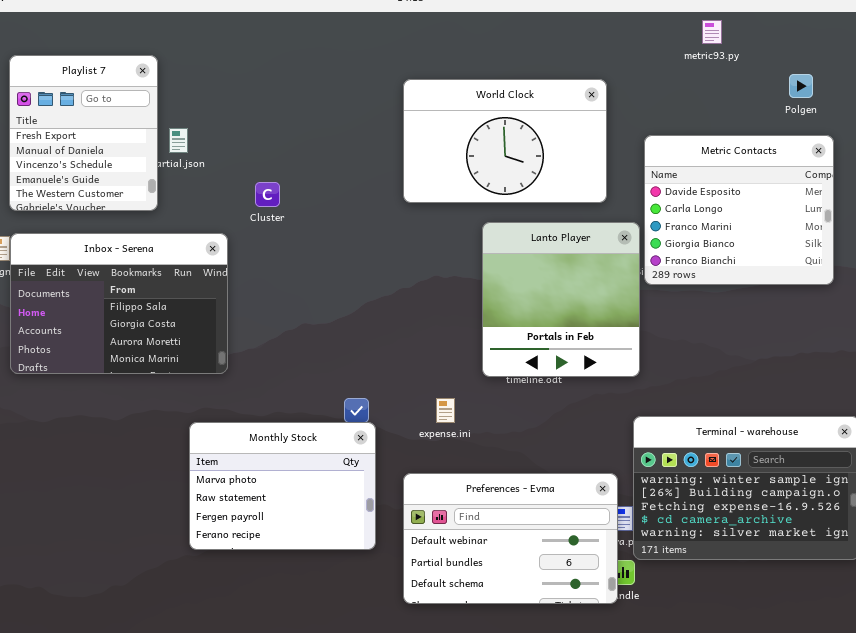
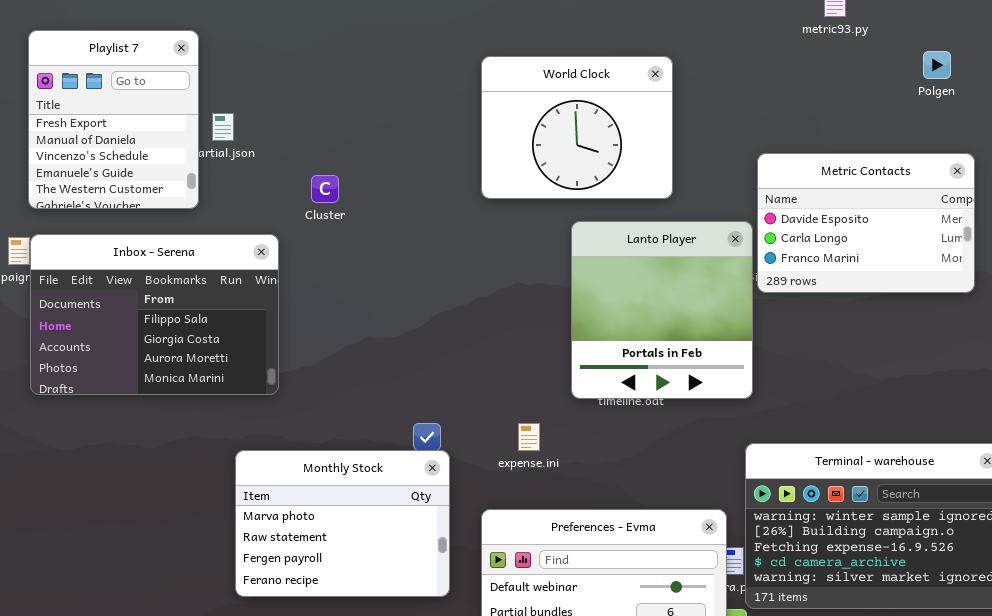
World Clock: [403,79,607,203] -> [481,56,673,199], resized
Metric Contacts: [644,135,834,285] -> [757,153,975,293], resized

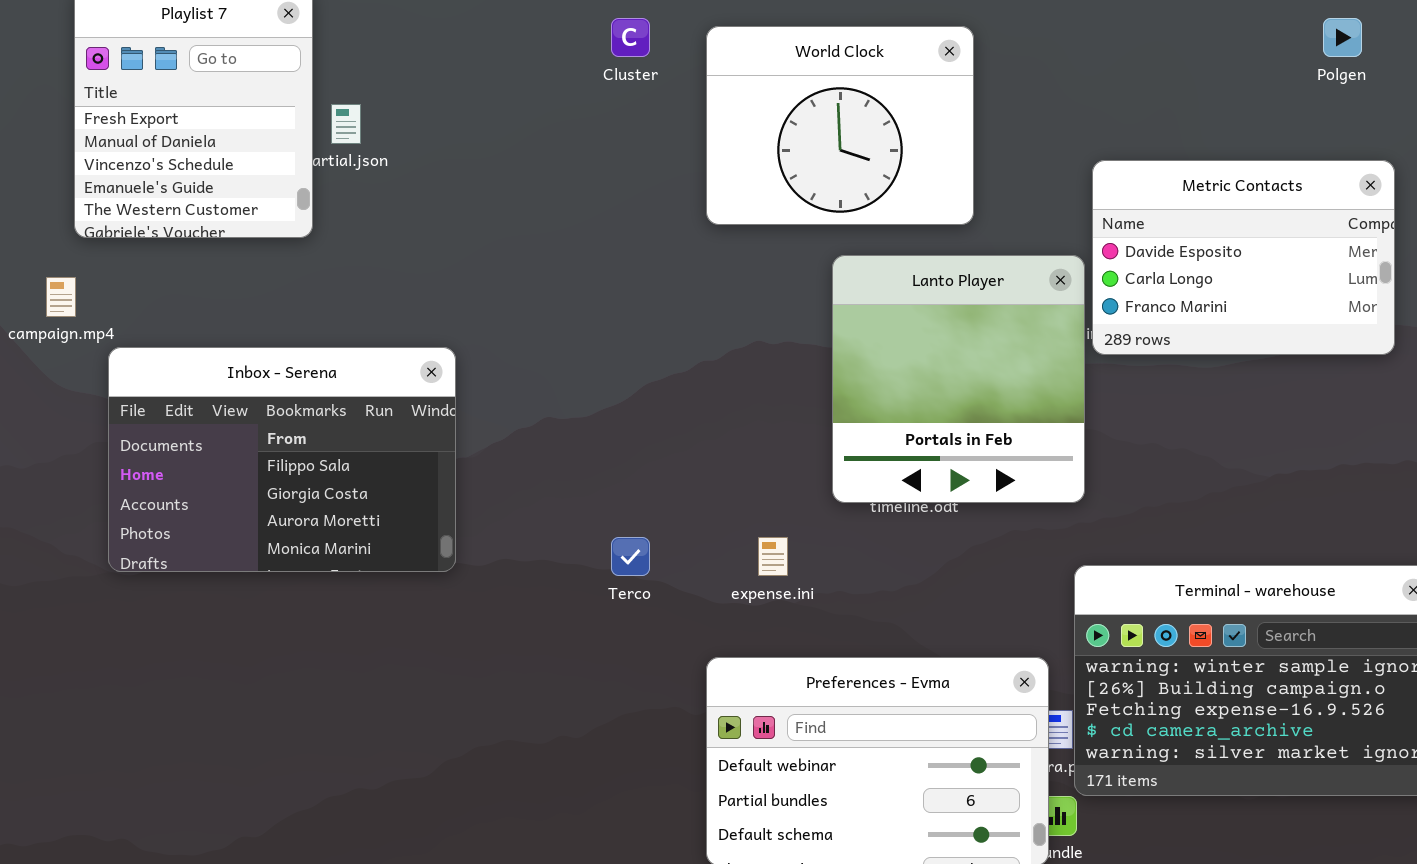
Cluster: [311,175,339,203] -> [611,18,650,57], moved
Inbox - Serena: [30,234,279,395] -> [108,347,456,572], moved
Monthly Stock: [235,450,450,597] -> none, closed

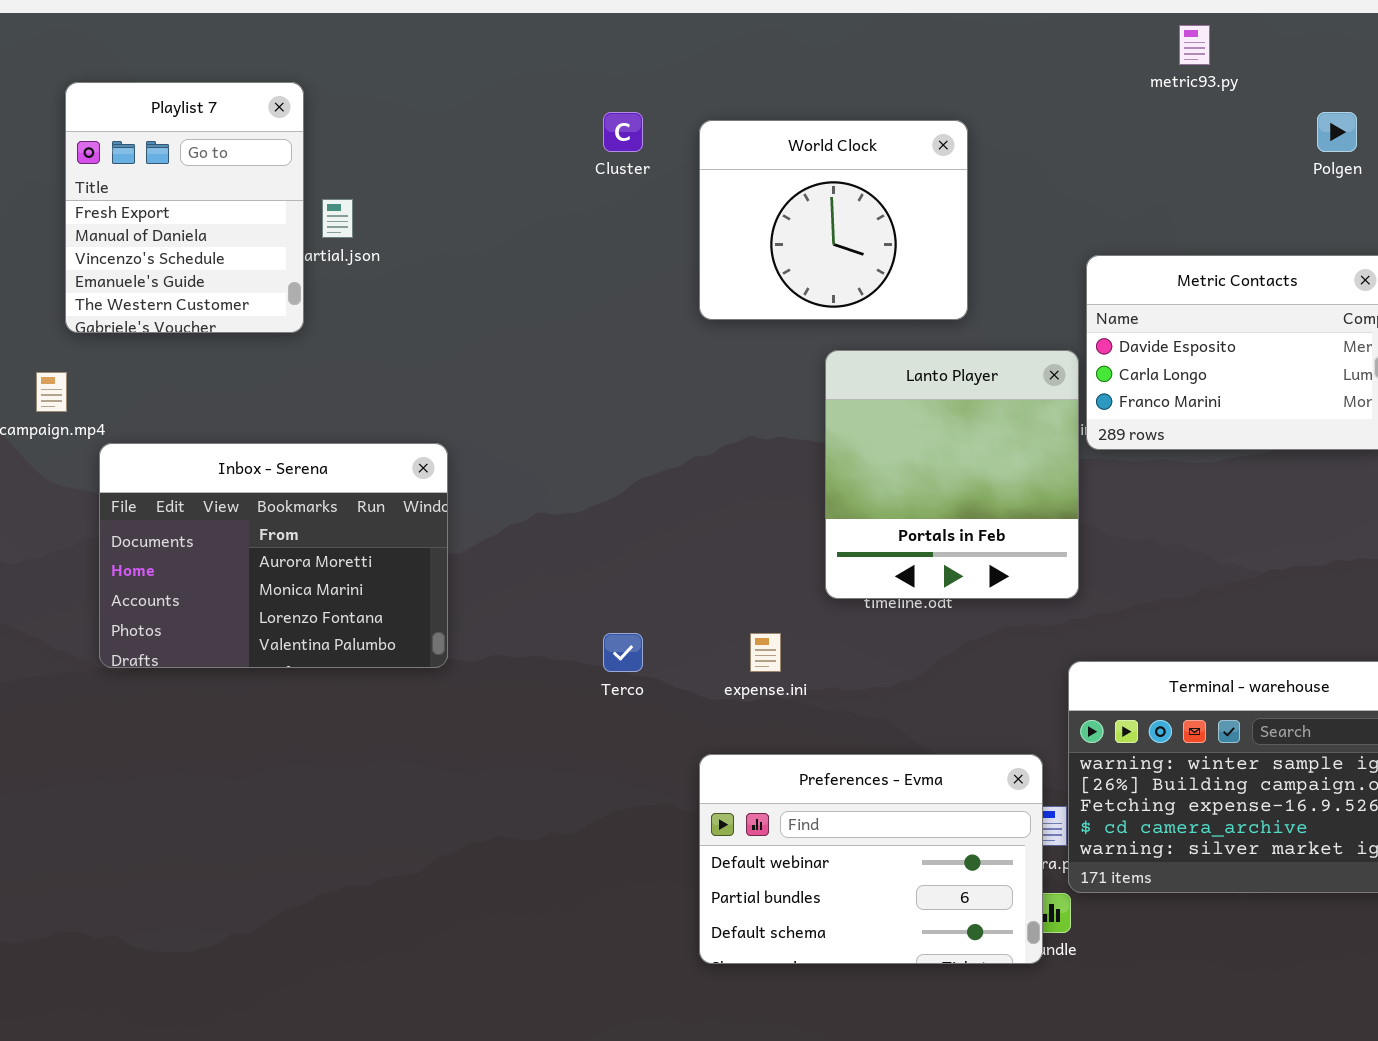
Inbox - Serena: [108,347,456,572] -> [99,443,448,668], scrolled down 2 rows

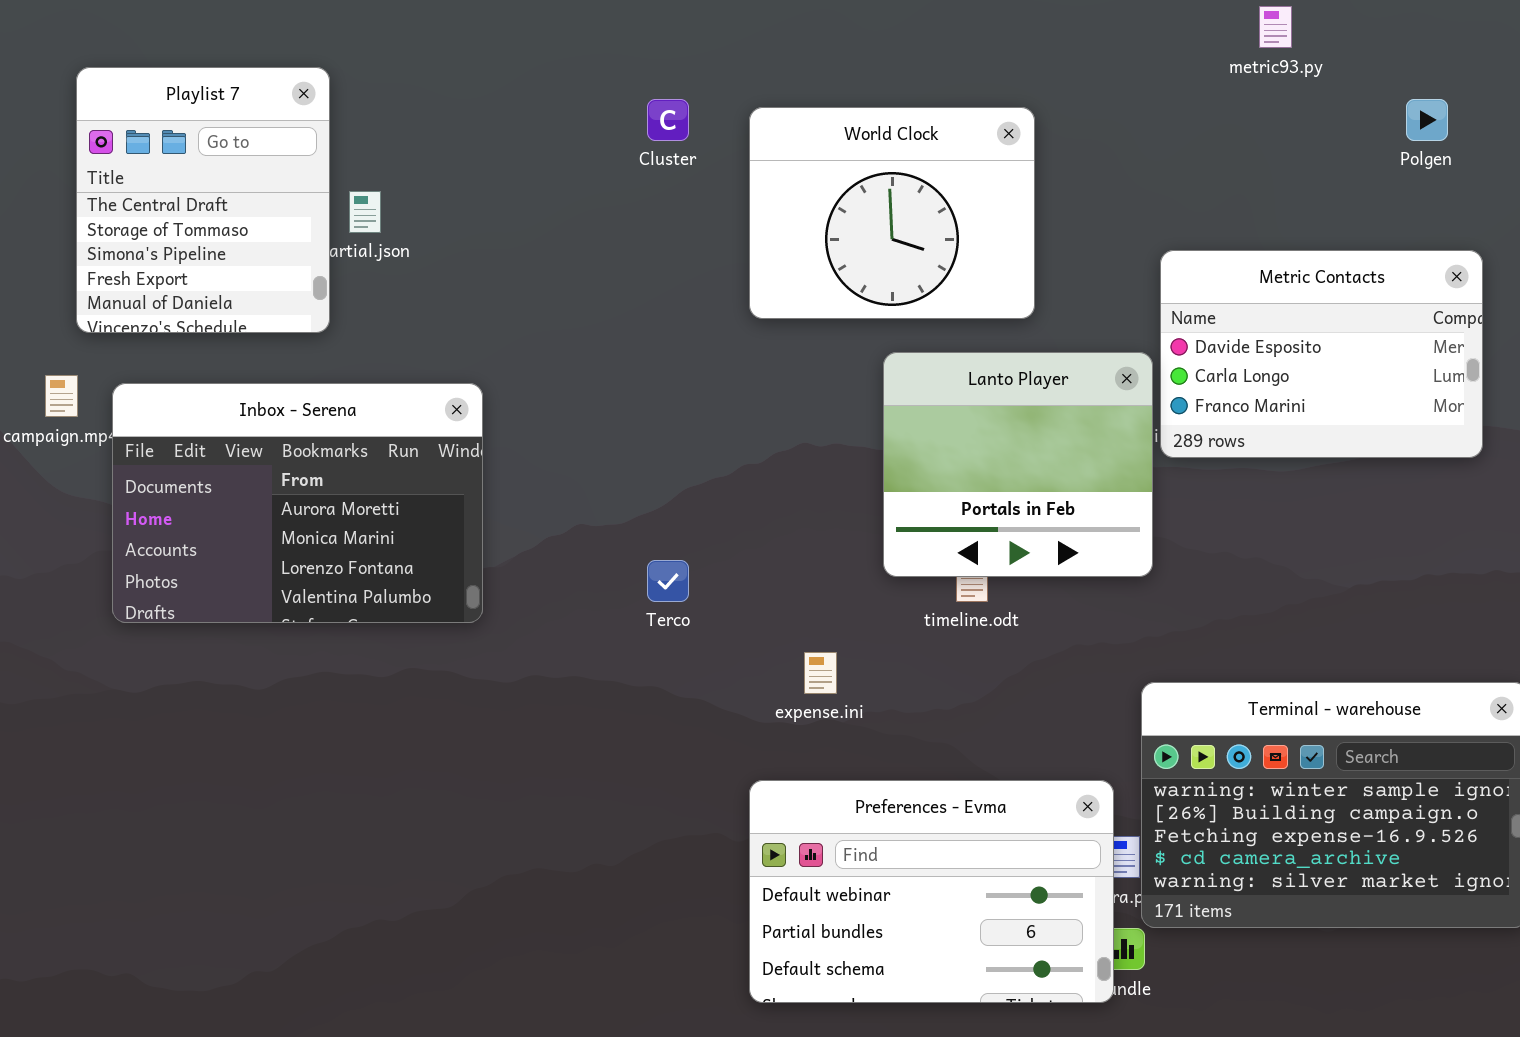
Playlist 7: [65,82,304,333] -> [76,67,330,333], scrolled up 3 rows
Lanto Player: [825,350,1079,599] -> [883,352,1153,577], resized
Inbox - Serena: [99,443,448,668] -> [112,383,483,623], moved
Terco: [603,633,643,672] -> [647,560,689,602], moved

